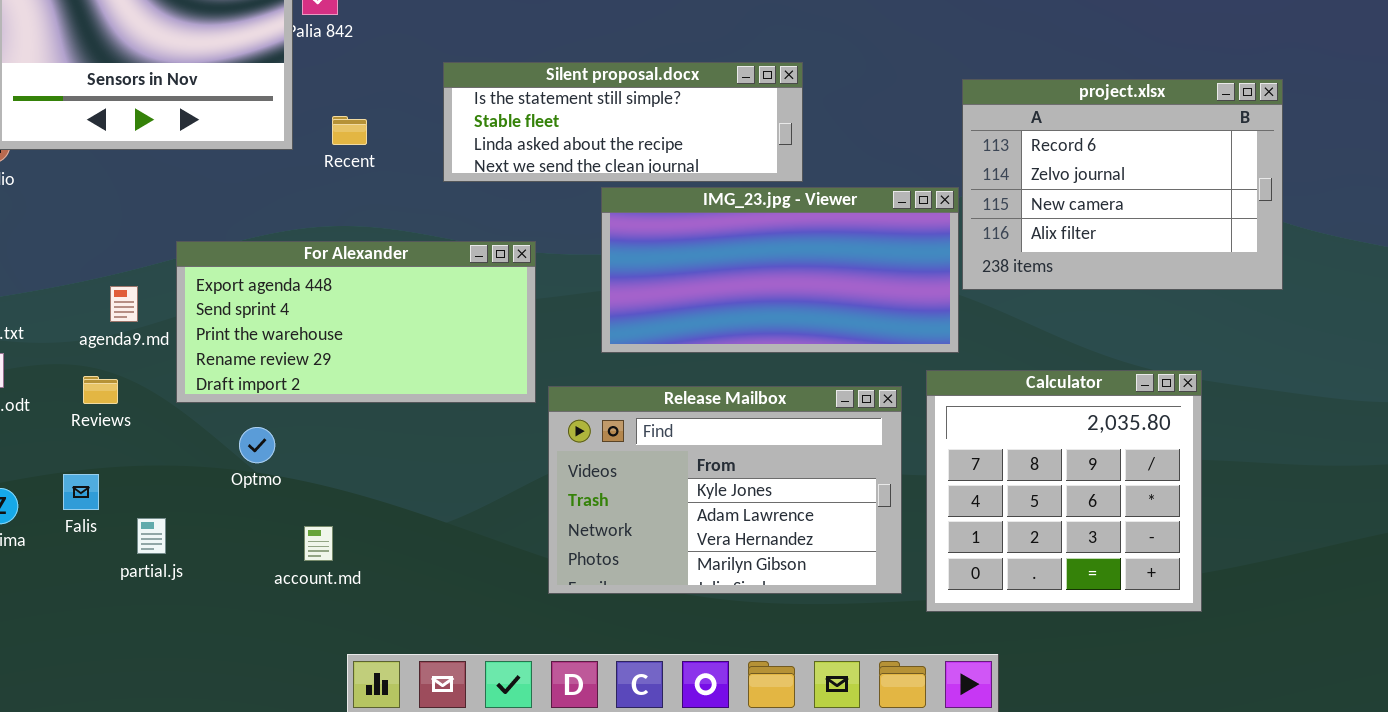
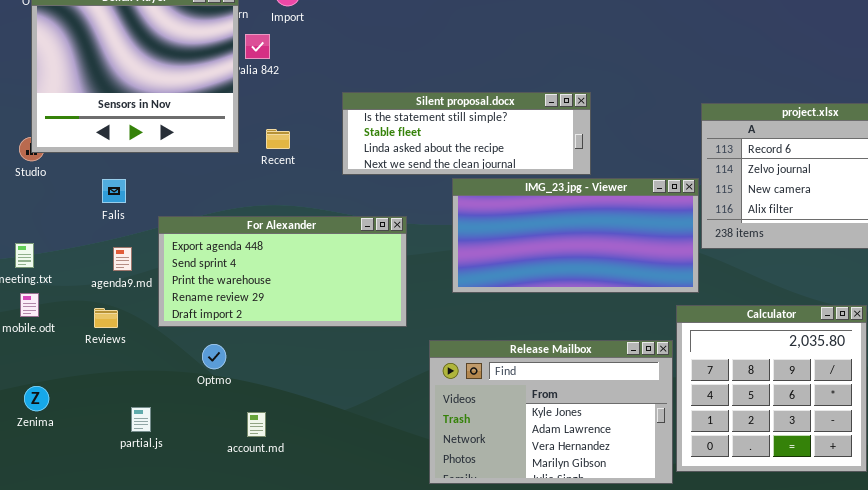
Release Mailbox: [548,386,902,594] -> [429,340,673,484], moved
Falis: [63,474,99,510] -> [102,179,126,203], moved

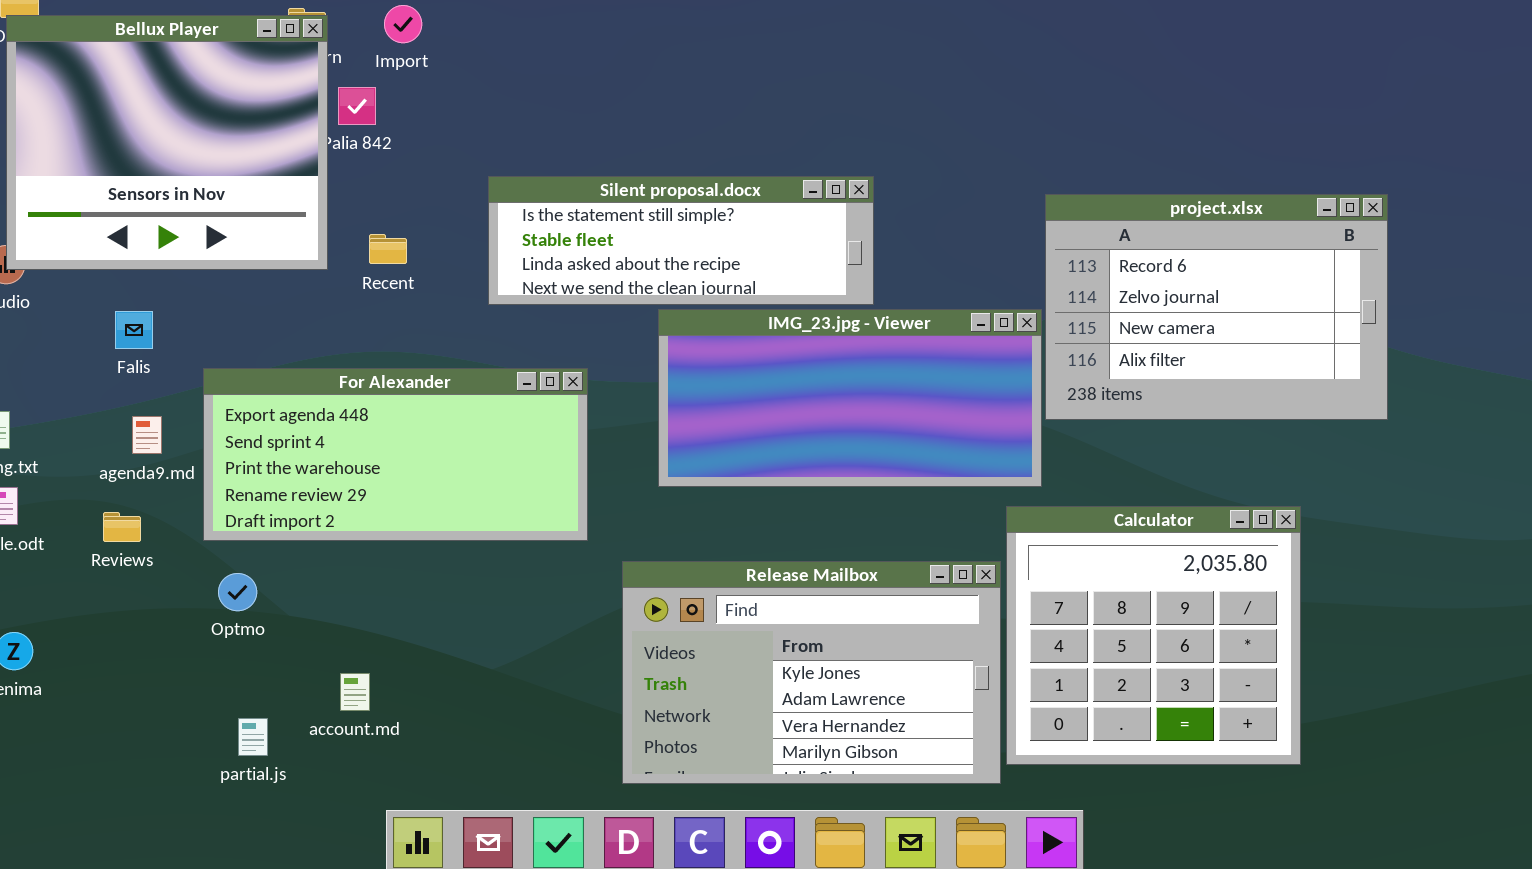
Optmo: [202,344,226,369] -> [218,573,257,611], moved
partial.js: [131,407,151,432] -> [238,718,268,756], moved

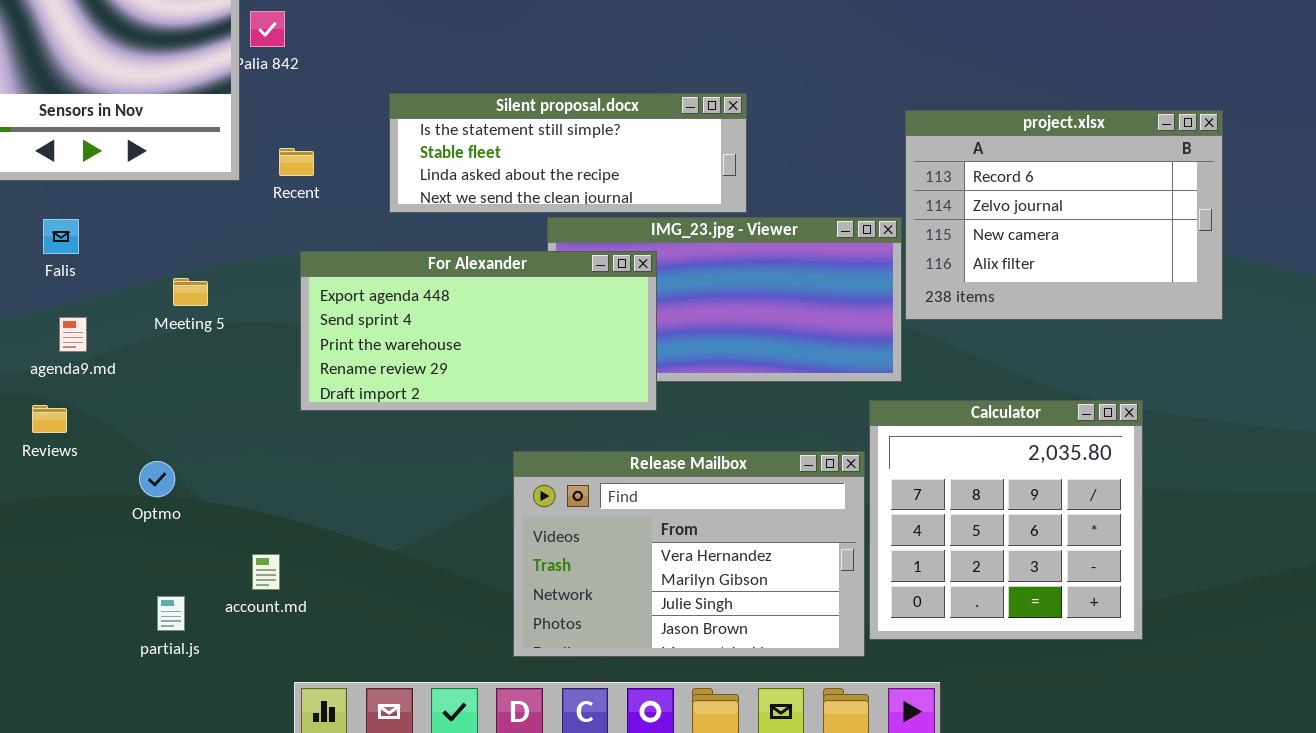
For Alexander: [203,368,588,541] -> [300,251,657,411], moved
Release Mailbox: [622,561,1001,784] -> [513,451,865,657], scrolled down 2 rows

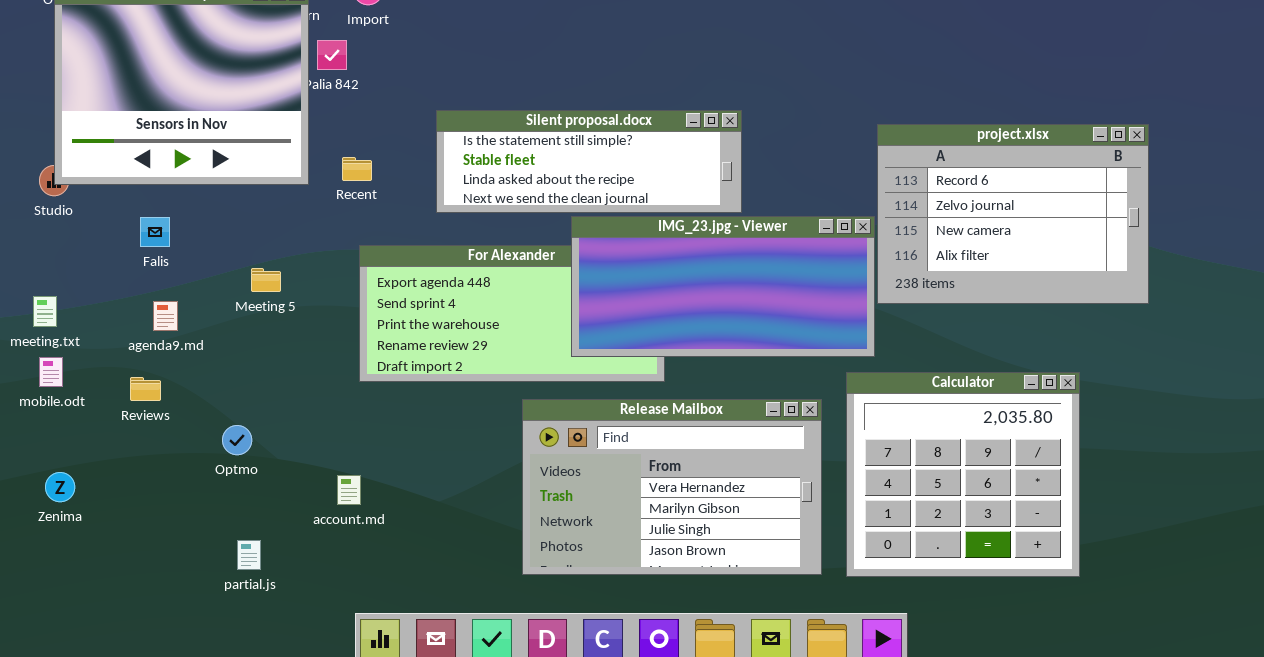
IMG_23.jpg - Viewer: [547,217,902,382] -> [571,216,875,357], raised
Release Mailbox: [513,451,865,657] -> [522,399,822,575], moved
account.md: [252,554,280,590] -> [337,475,361,505], moved

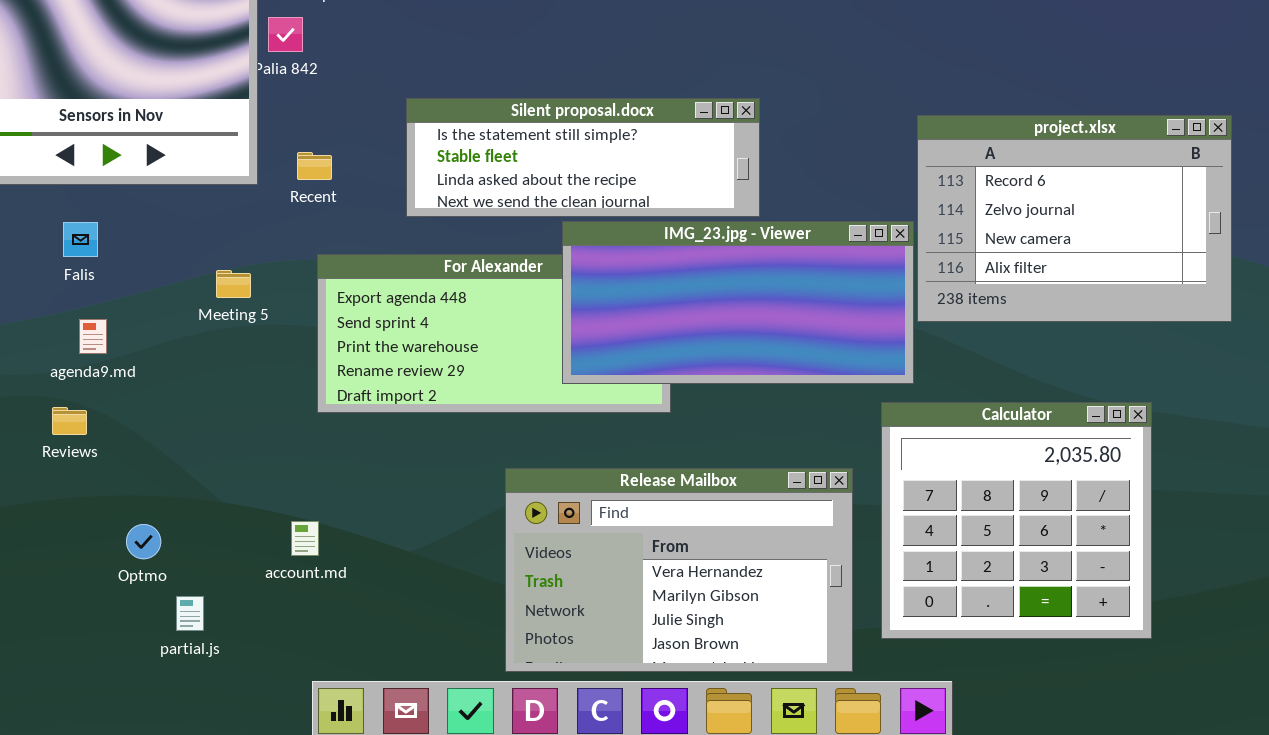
Meeting 5: [251,268,281,292] -> [216,270,251,298], moved
Release Mailbox: [522,399,822,575] -> [505,468,853,672], moved
Optmo: [222,425,252,455] -> [126,524,161,559], moved

